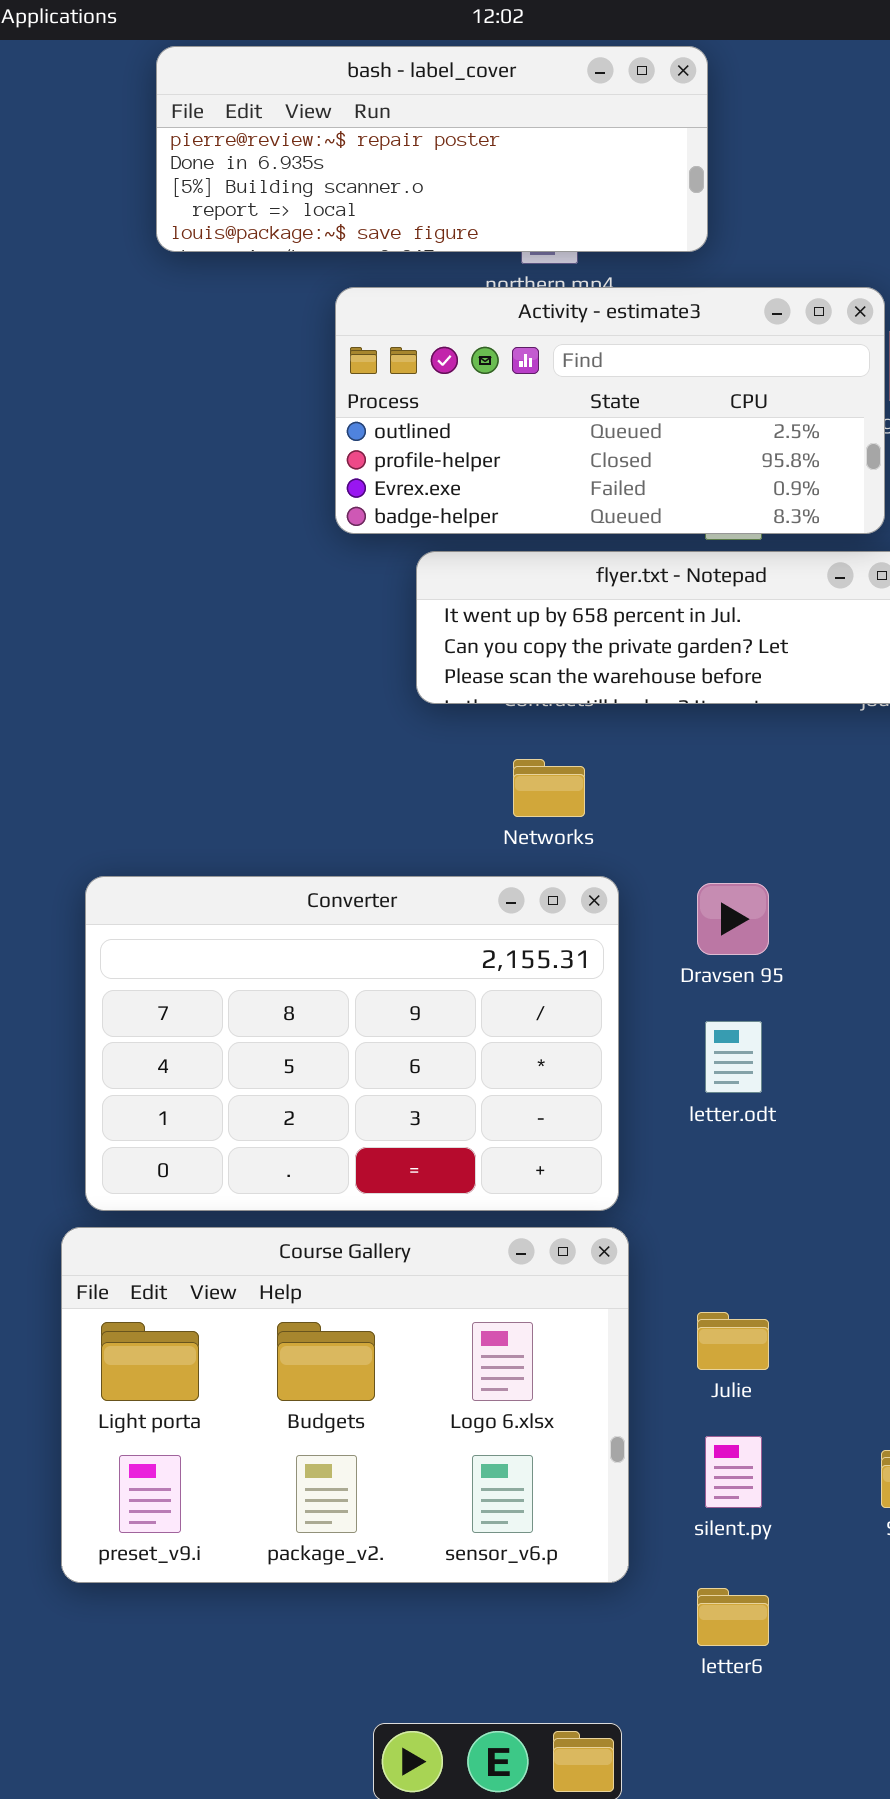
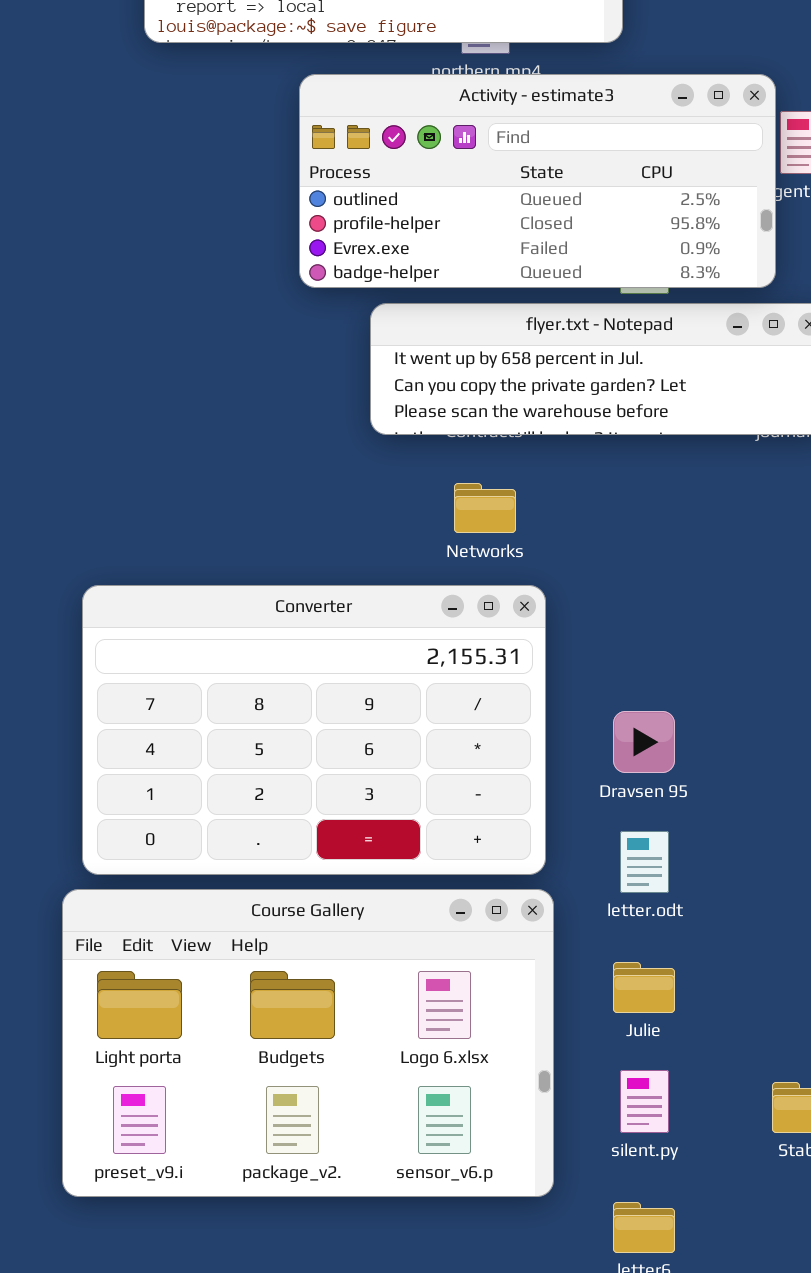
Dravsen 95: [697,883,769,955] -> [613,711,675,773], moved
letter.odt: [705,1021,762,1093] -> [620,831,669,893], moved

